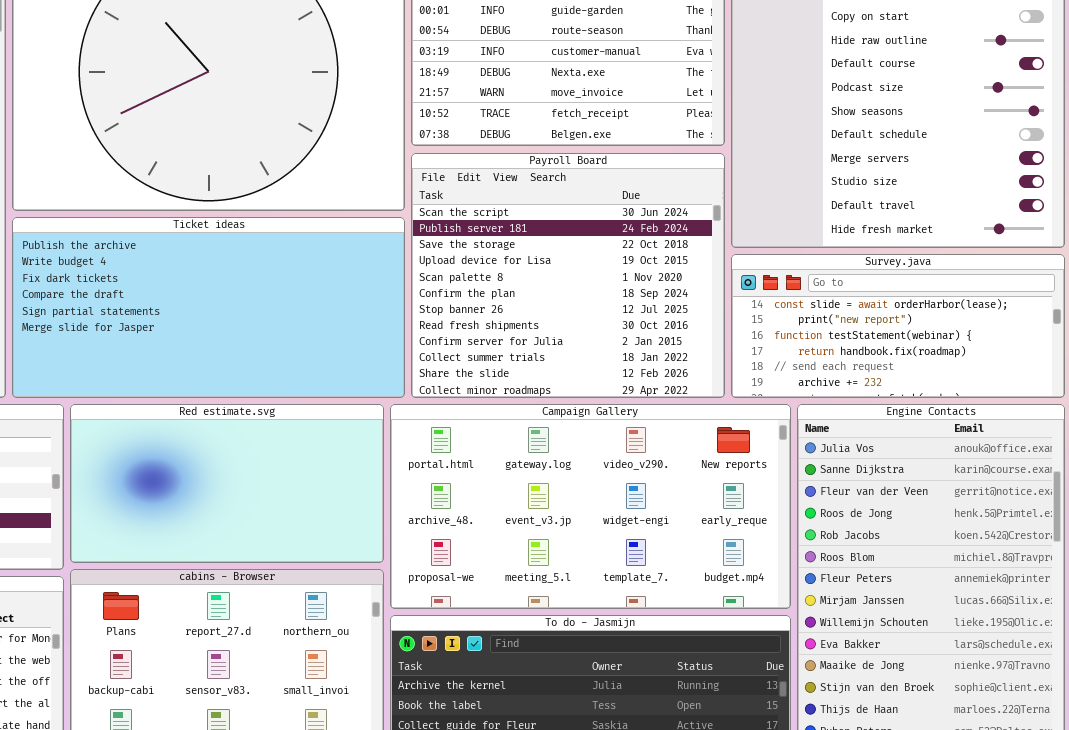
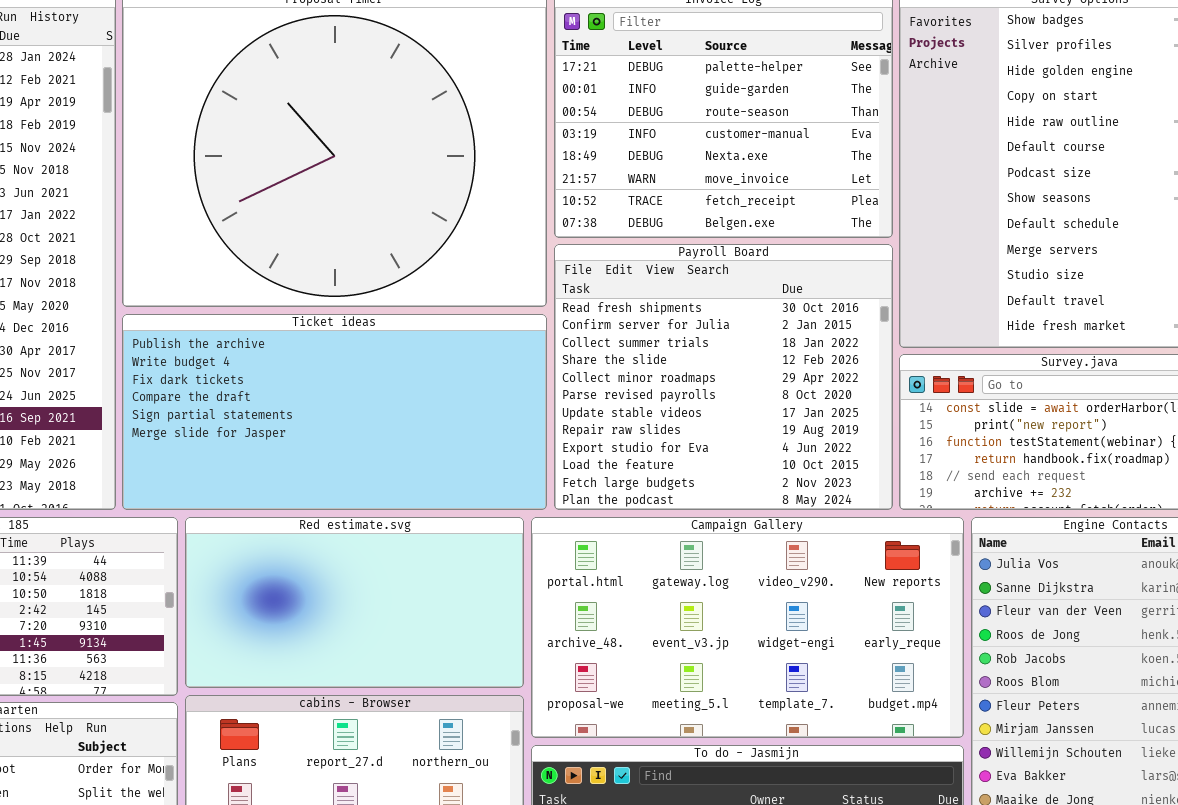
Payroll Board: [411,153,725,398] -> [554,244,893,510], scrolled down 7 rows

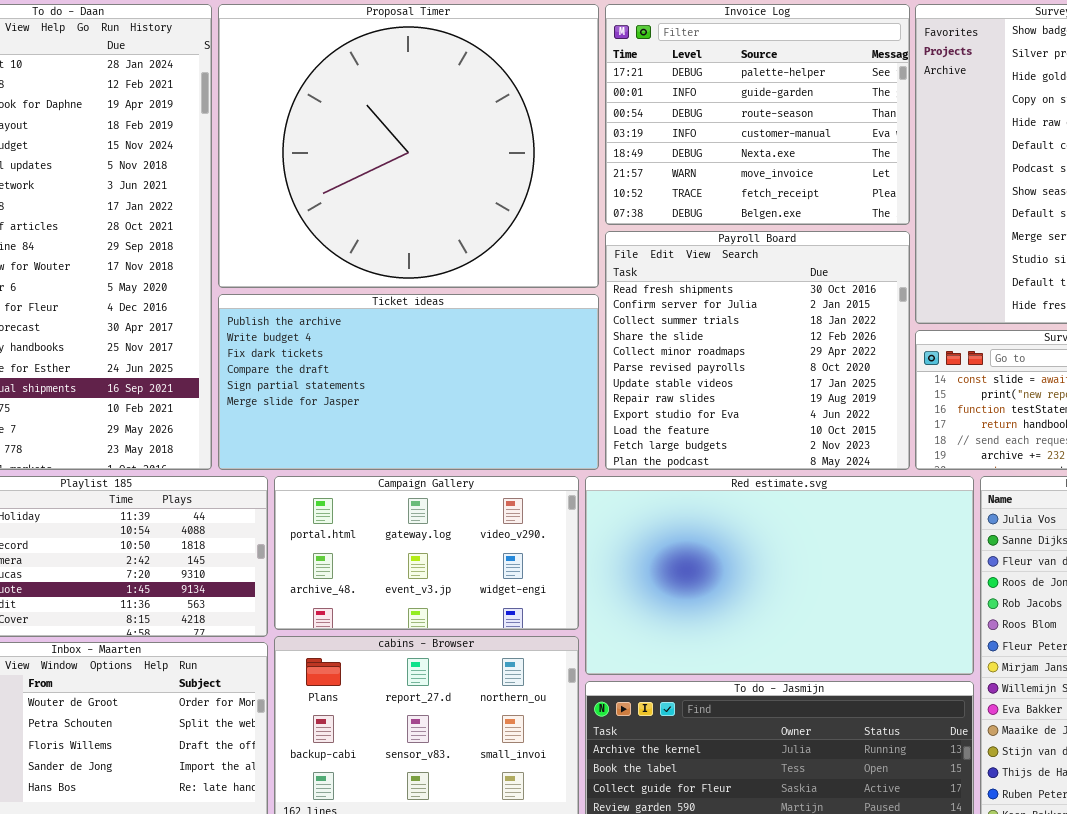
Red estimate.svg: [185,517,524,688] -> [585,476,974,675], moved, resized
Campaign Gallery: [531,517,964,738] -> [274,476,579,630], moved, resized

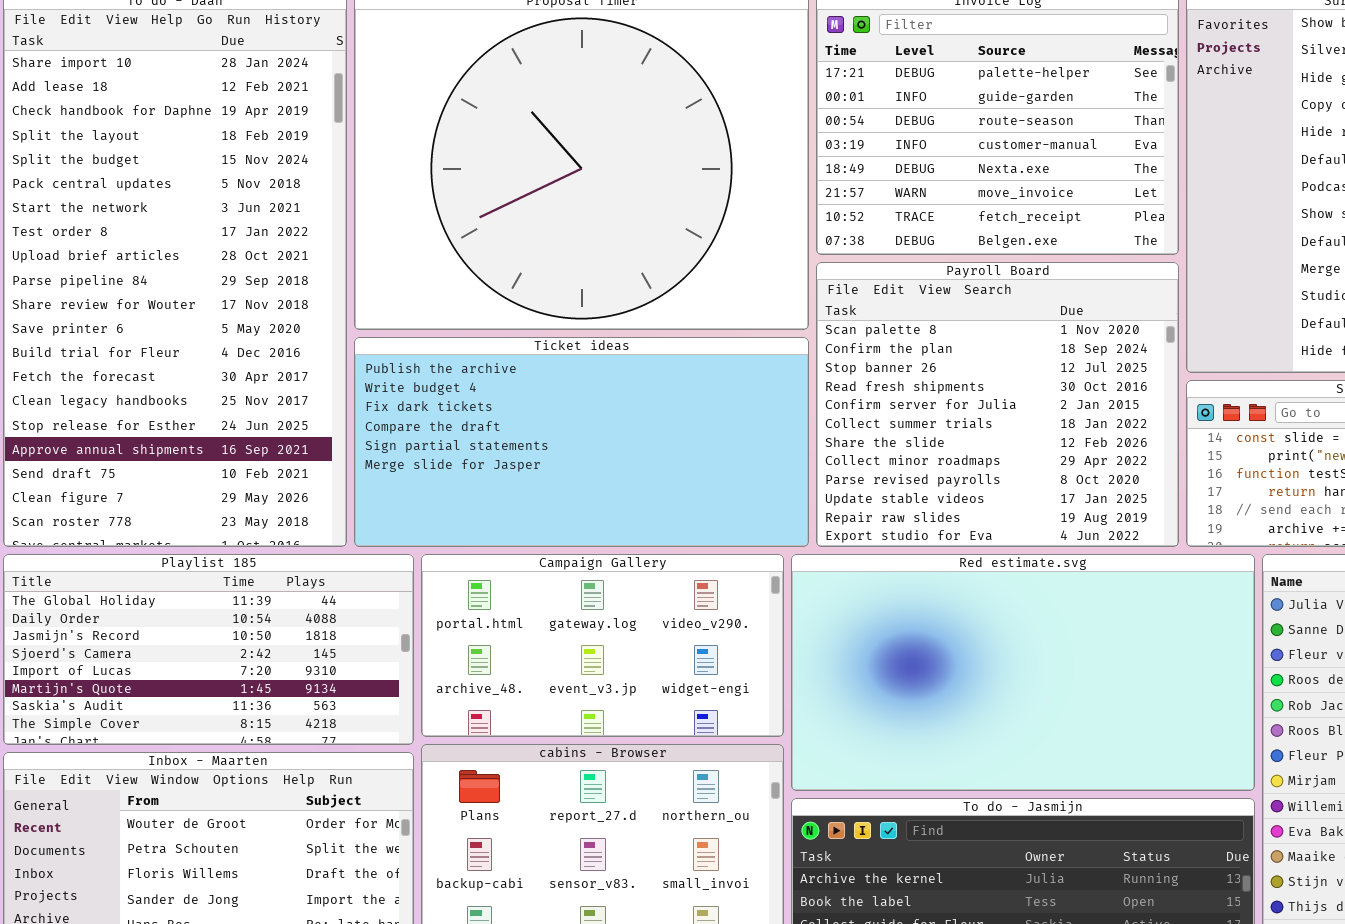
Payroll Board: [605,231,910,470] -> [816,262,1179,547], scrolled up 3 rows

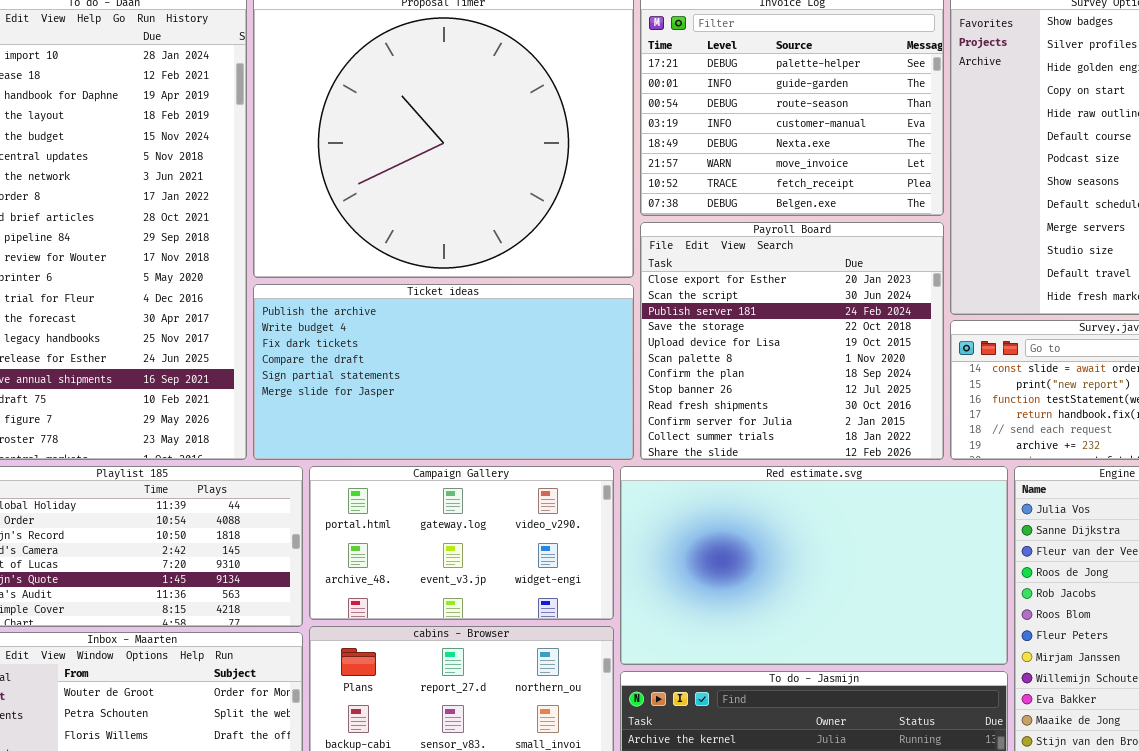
Payroll Board: [816,262,1179,547] -> [640,222,944,460], scrolled up 5 rows

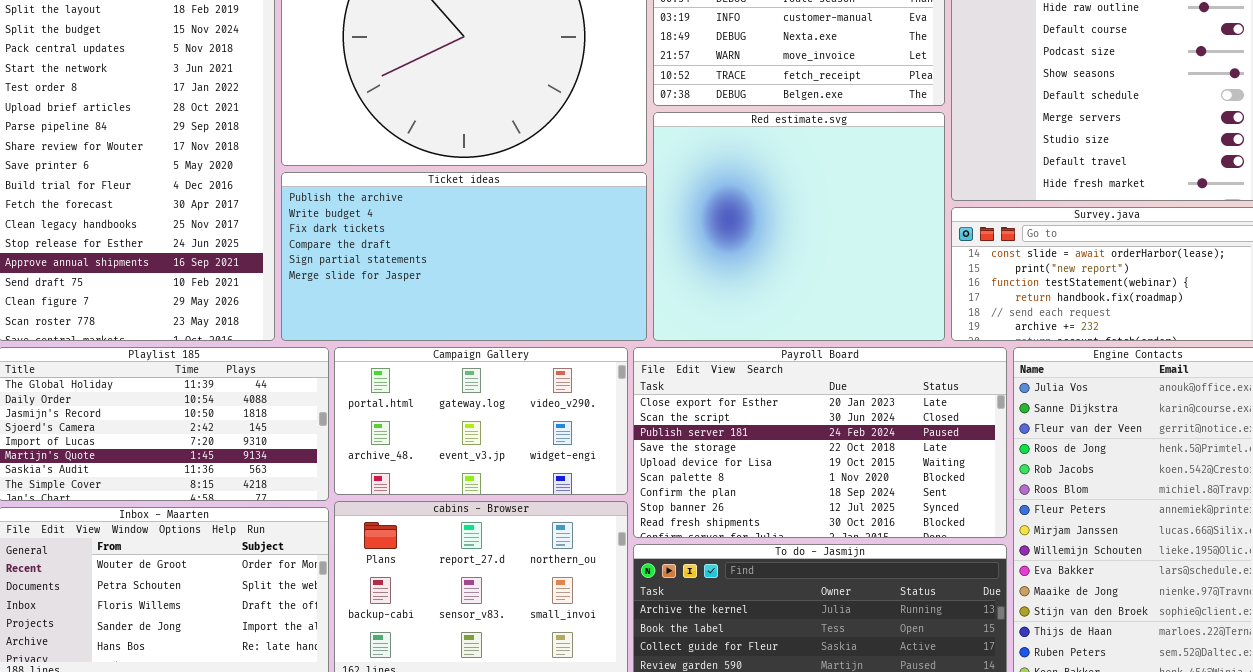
Payroll Board: [640,222,944,460] -> [633,347,1007,538], moved, resized
Red estimate.svg: [620,466,1008,665] -> [653,112,945,341], moved, resized

